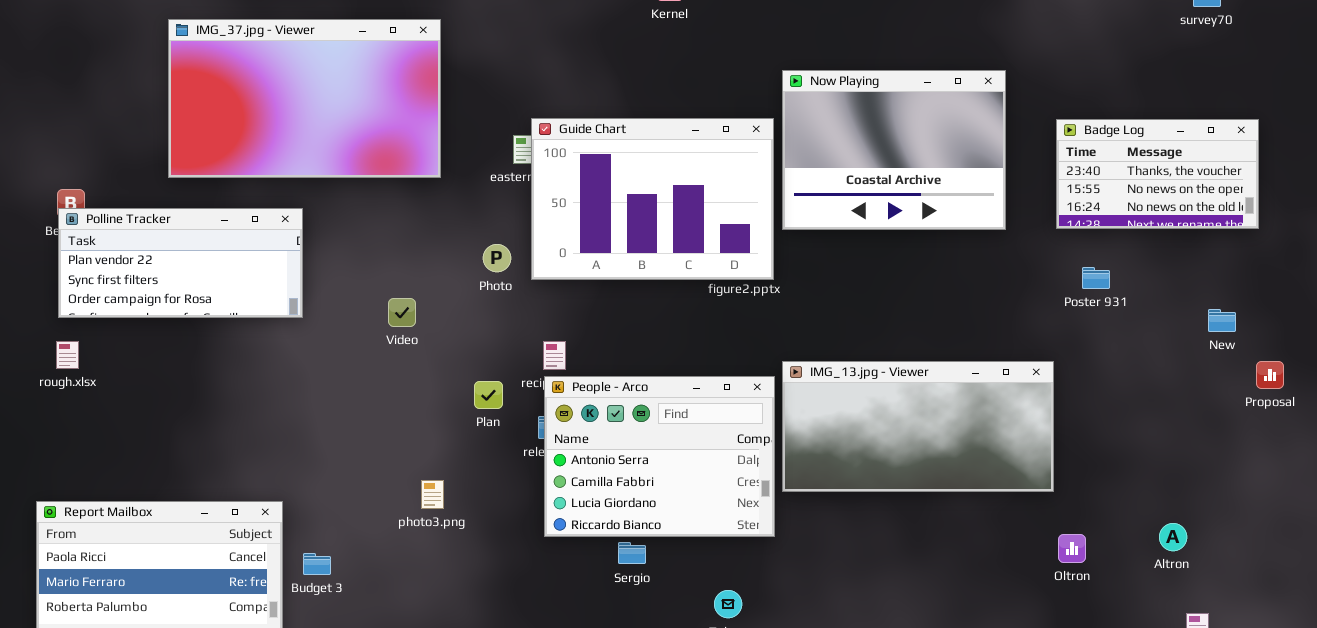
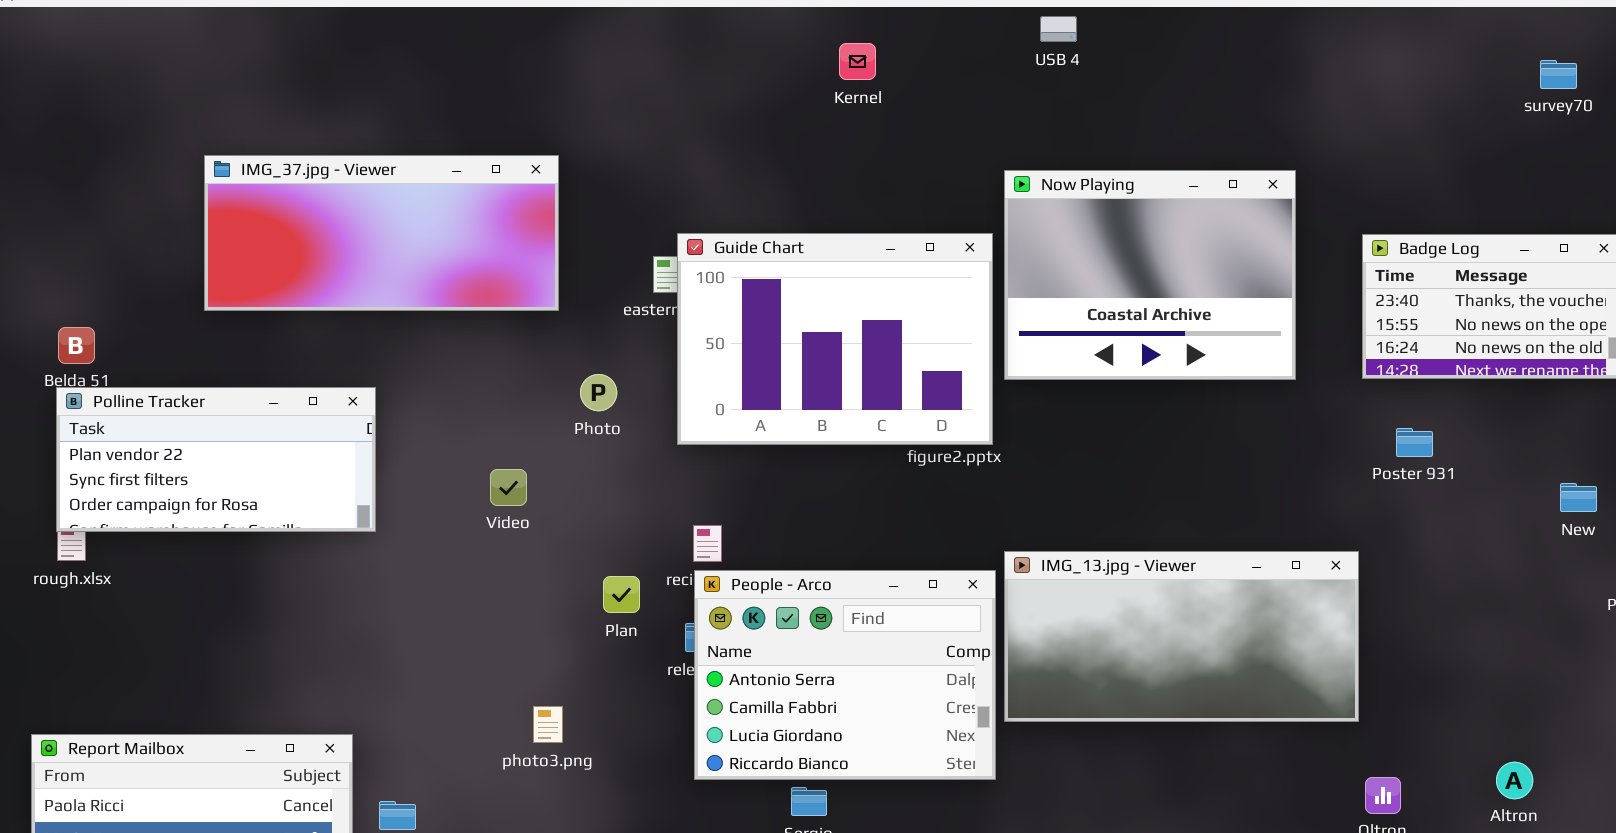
IMG_37.jpg - Viewer: [168,19,441,178] -> [204,155,559,311], resized
Polline Tracker: [58,208,303,318] -> [56,387,376,532], moved
Photo: [483,244,511,272] -> [580,374,617,411], moved

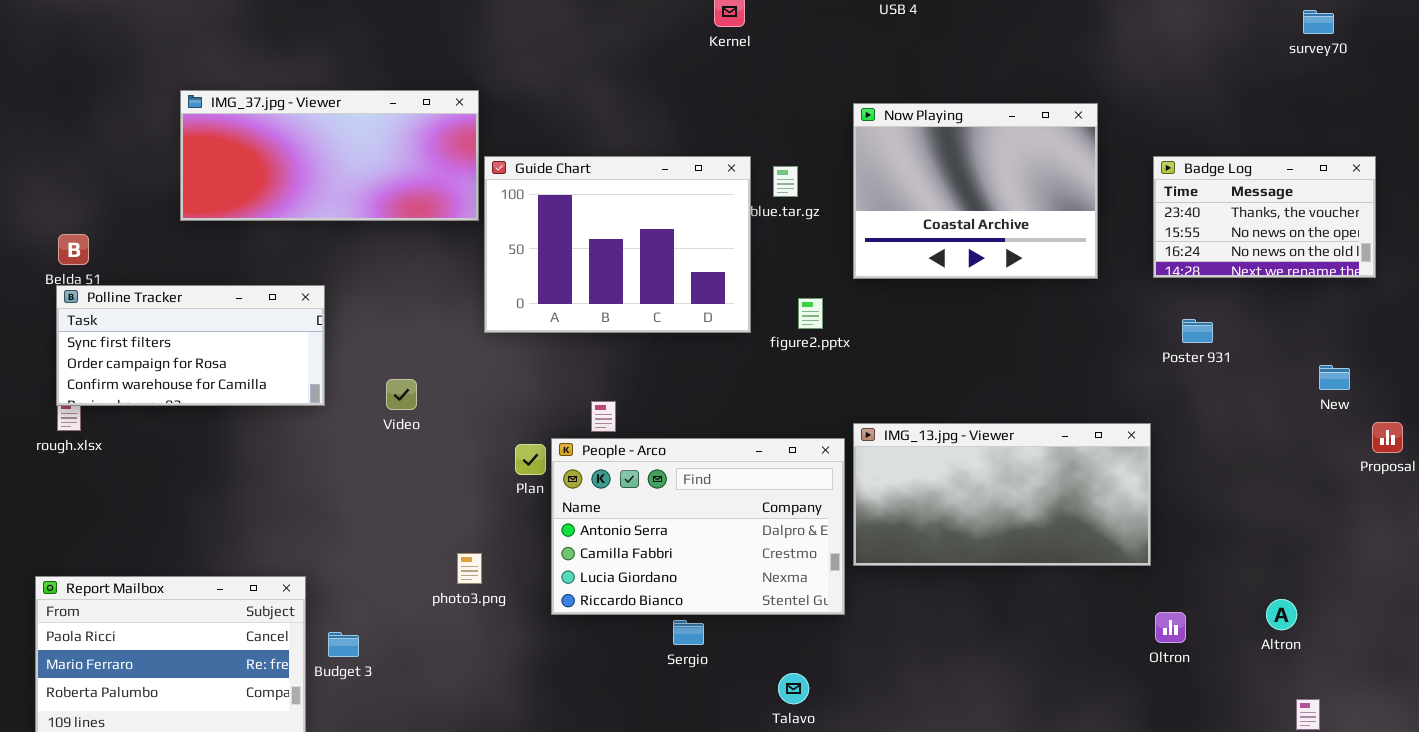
Guide Chart: [677,233,993,445] -> [484,156,751,333], moved
Polline Tracker: [56,387,376,532] -> [56,285,325,406], scrolled down 1 row
Video: [490,469,527,506] -> [386,379,417,410], moved
People - Arco: [694,570,996,780] -> [551,438,845,615], resized

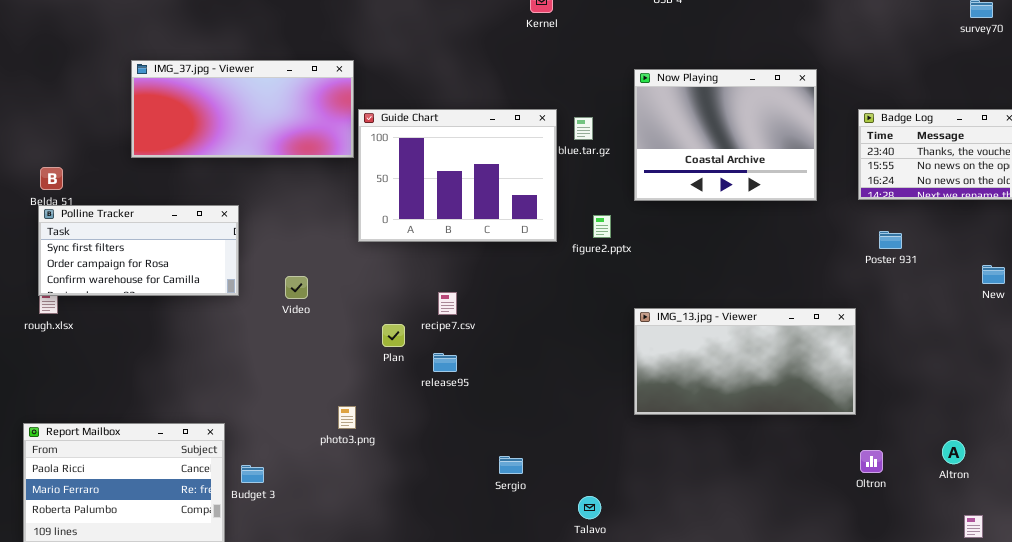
People - Arco: [551,438,845,615] -> none, closed

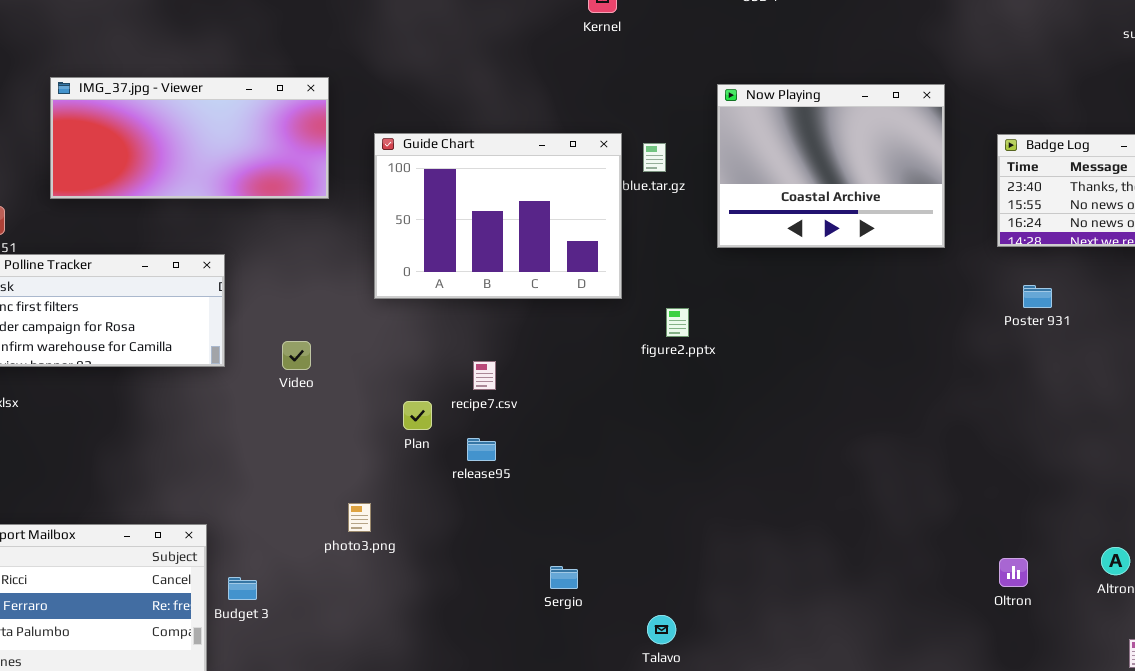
IMG_37.jpg - Viewer: [131,60,354,158] -> [50,77,329,199], moved
figure2.pptx: [593,215,611,238] -> [666,308,689,337], moved
IMG_13.jpg - Viewer: [634,308,856,415] -> none, closed

